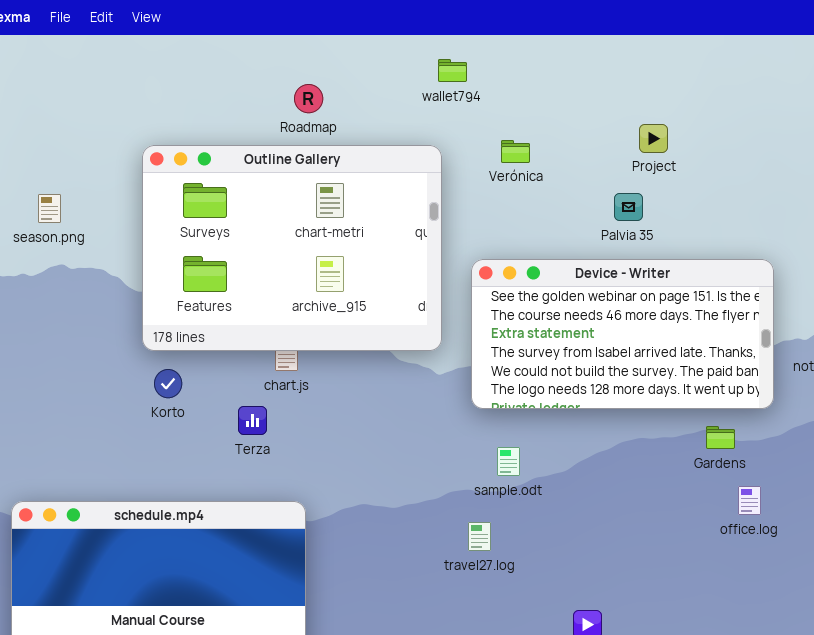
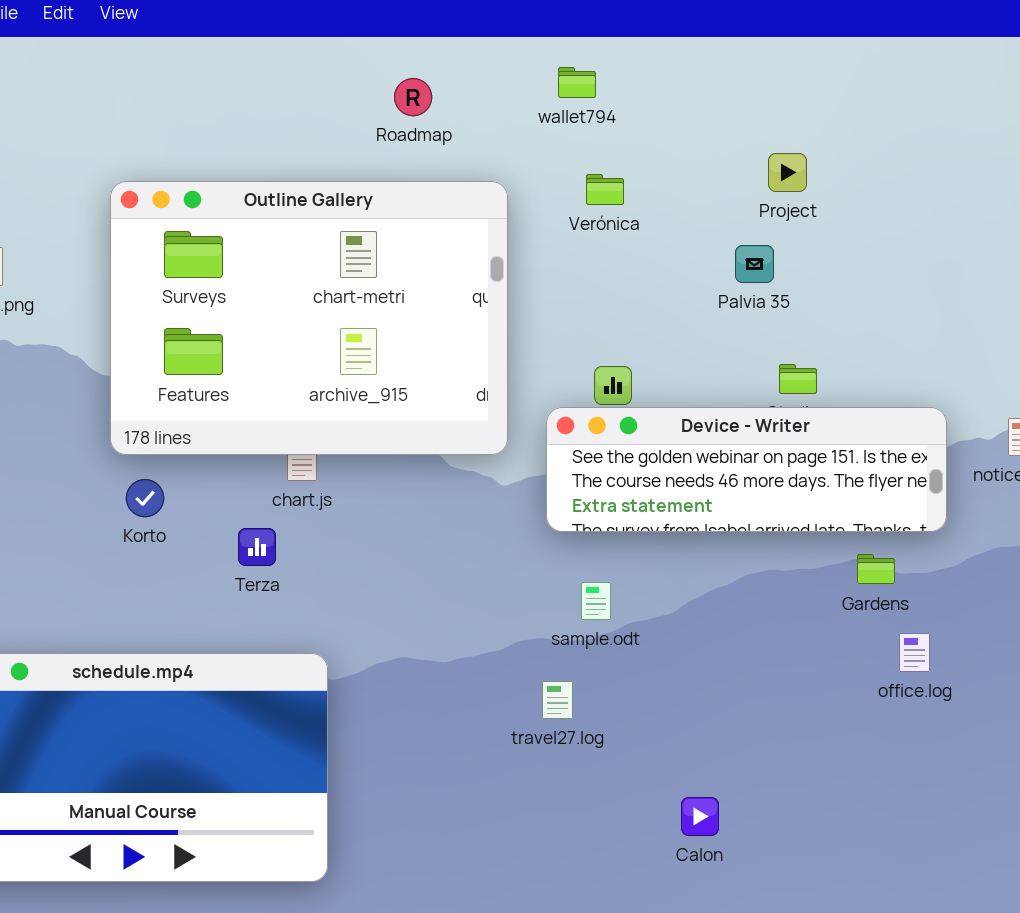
wallet794: [438,59,467,82] -> [558,67,596,98], moved
Roadmap: [294,84,323,113] -> [394,78,432,116], moved
Device - Writer: [471,259,774,409] -> [546,407,947,532], resized

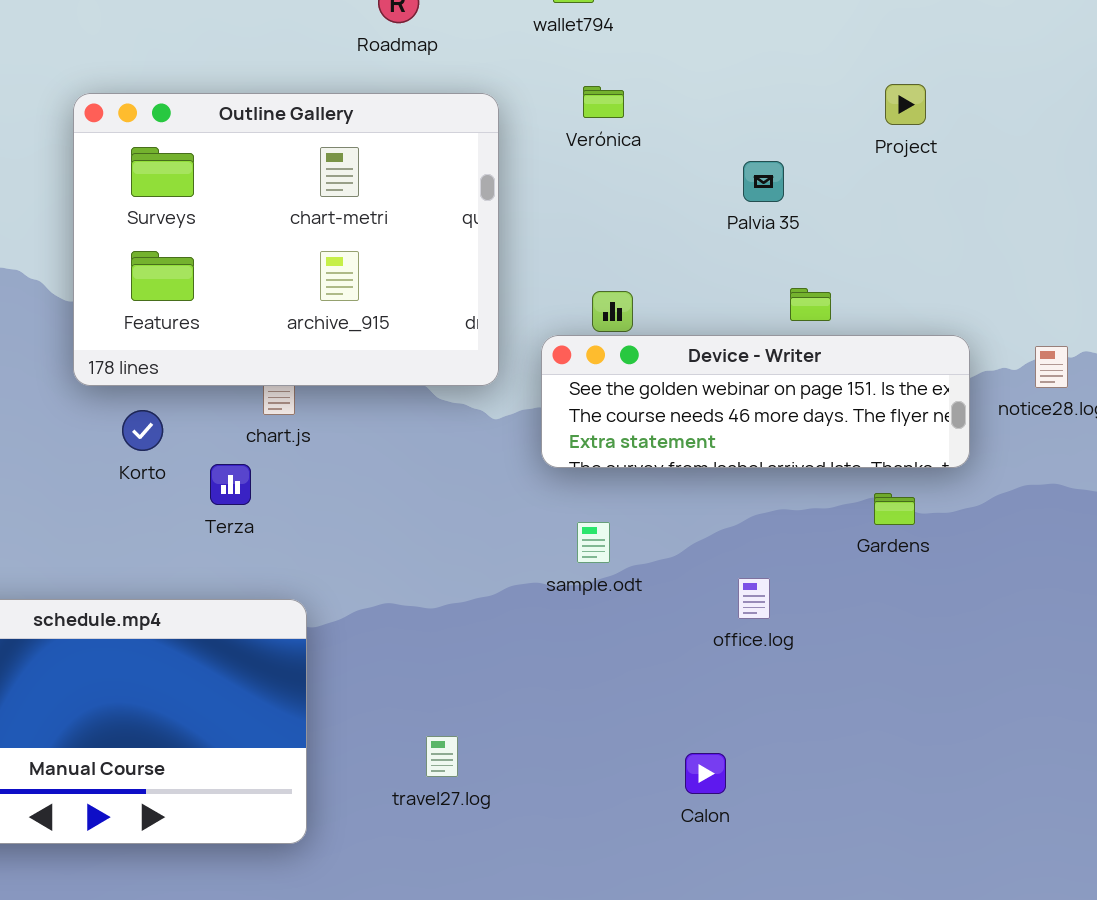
Project: [768,153,807,192] -> [885,84,926,125], moved
Korto: [126,479,164,517] -> [122,410,163,451], moved
office.log: [899,633,930,672] -> [738,578,770,619], moved
travel27.log: [542,681,573,719] -> [426,736,458,777], moved

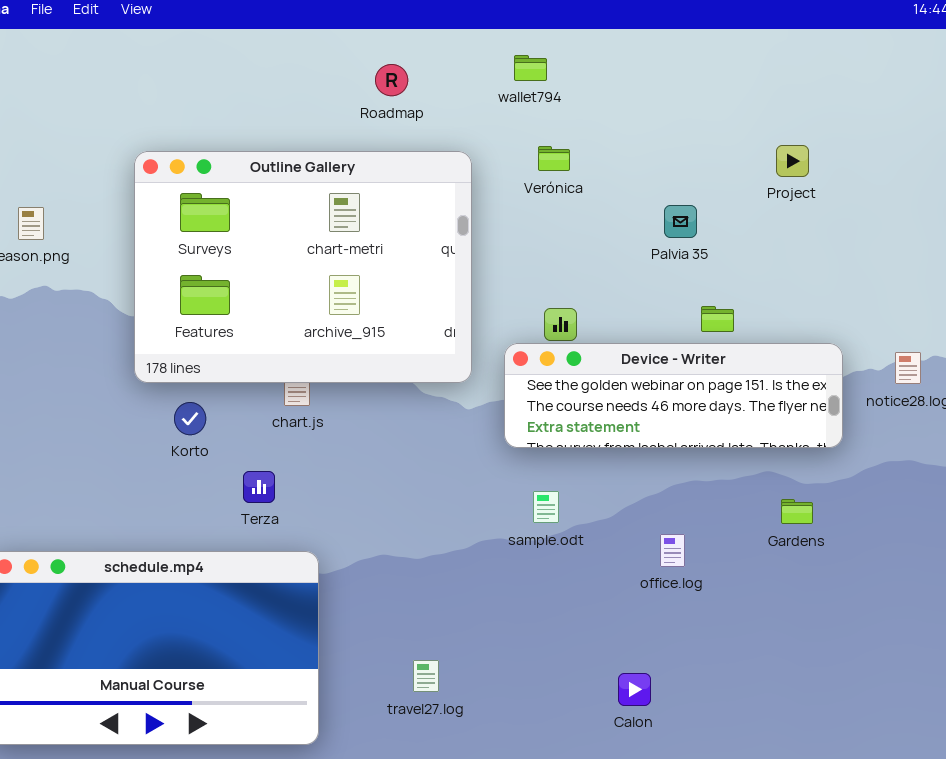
Terza: [210,464,251,505] -> [243,471,275,503], moved
Gardens: [874,493,915,525] -> [781,499,813,524], moved

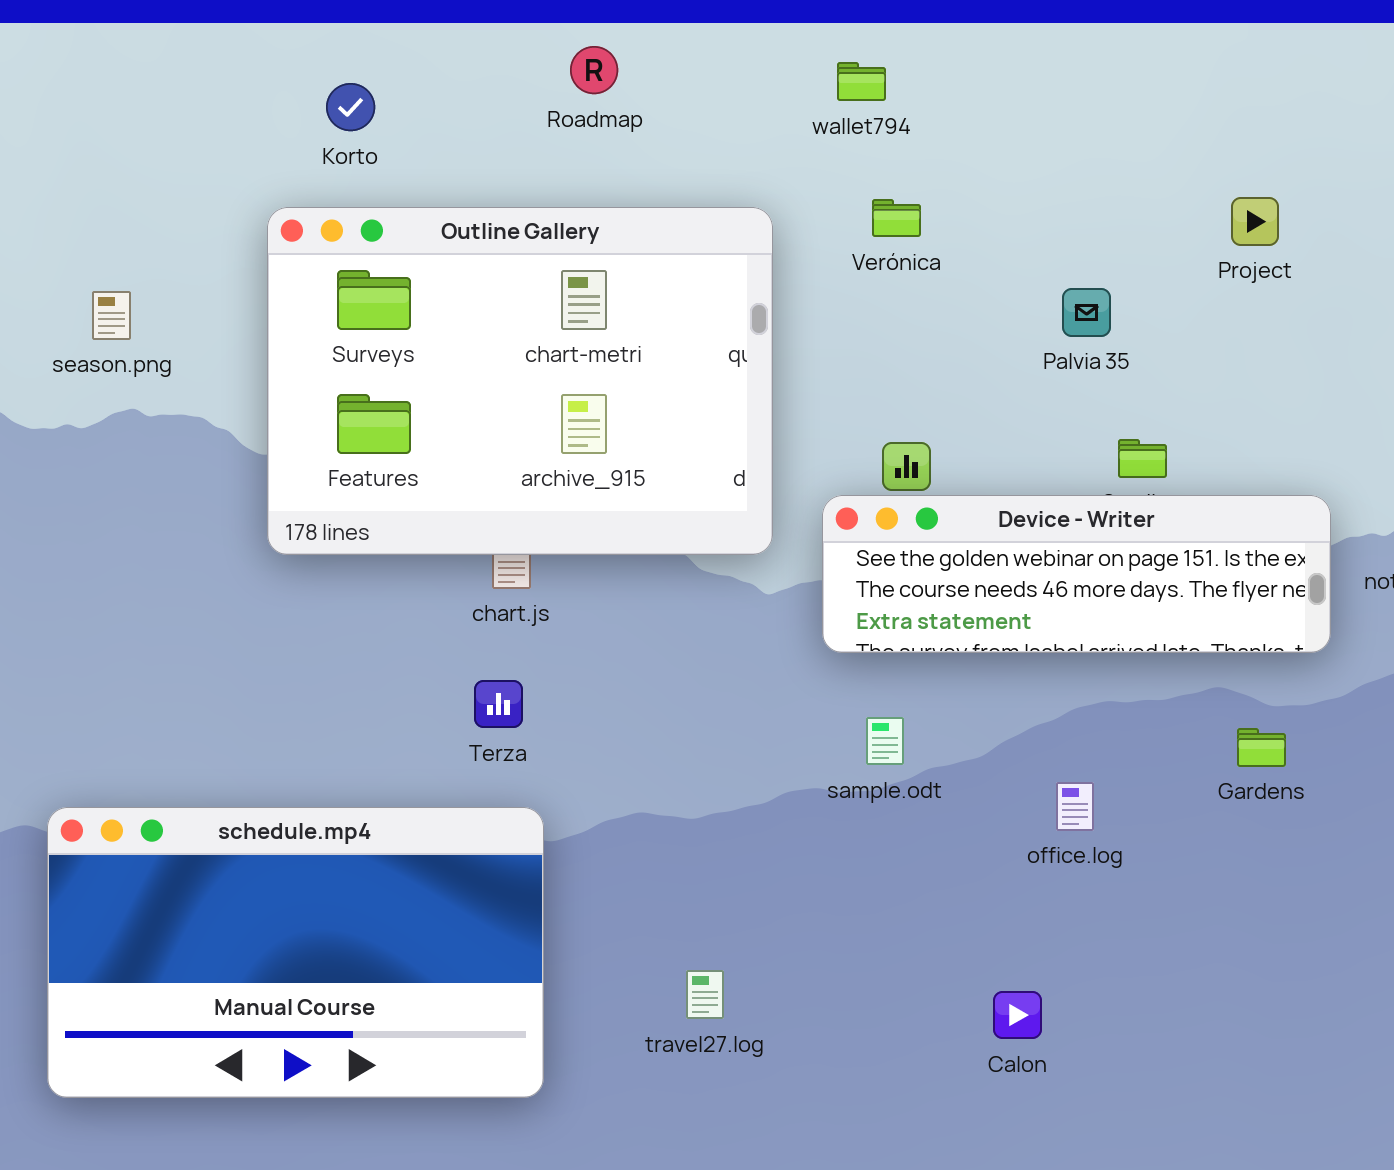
Roadmap: [375,64,408,96] -> [570,46,618,94], moved
Korto: [174,402,206,435] -> [326,83,375,131], moved
Terza: [243,471,275,503] -> [474,680,523,728], moved

